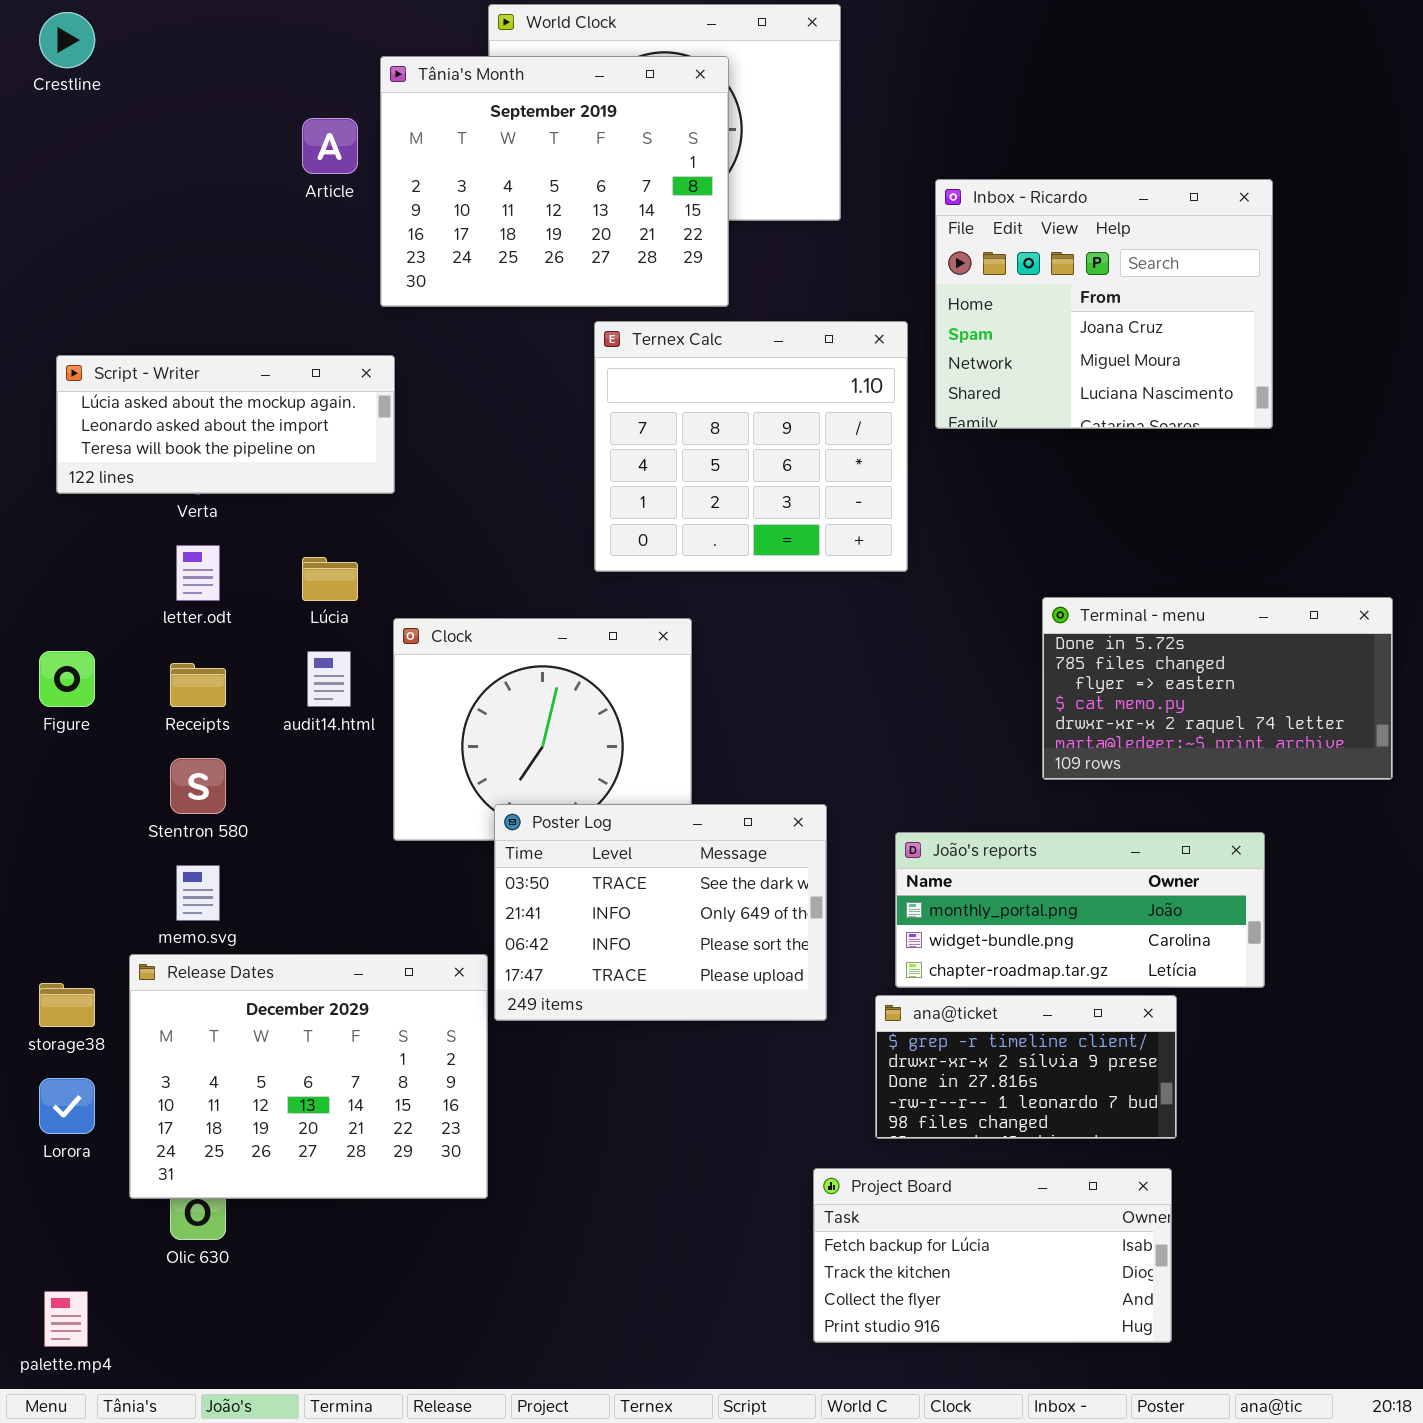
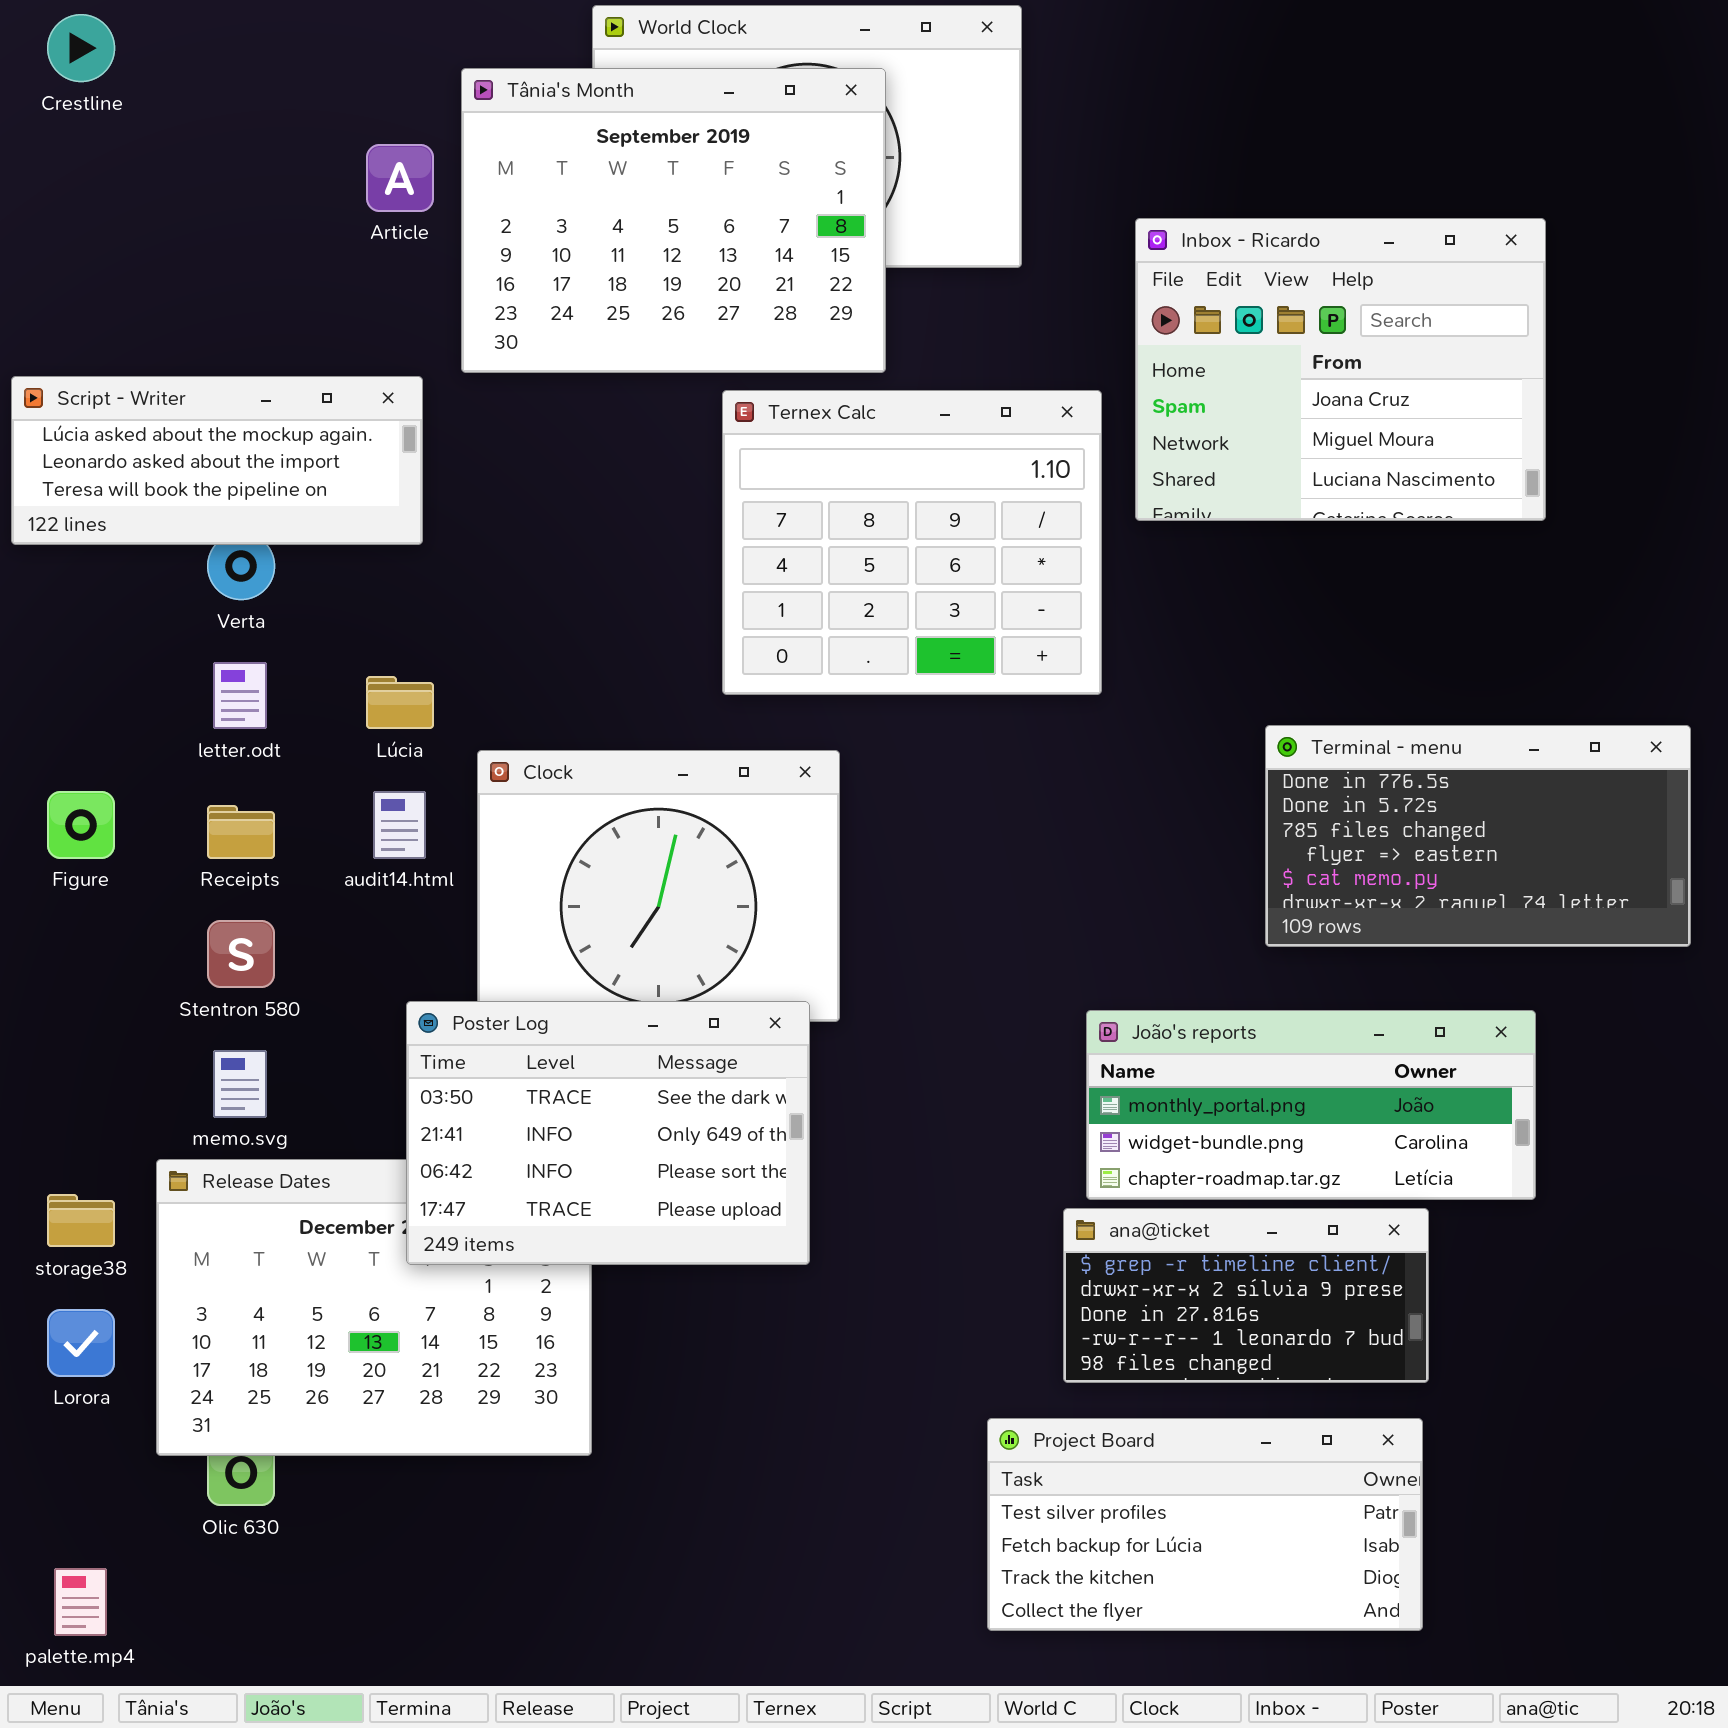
Script - Writer: [56,355,395,494] -> [11,376,423,545], moved
Terminal - menu: [1042,597,1393,780] -> [1265,725,1691,947], scrolled up 1 row
Poster Log: [494,804,827,1021] -> [406,1001,810,1265], moved
Project Board: [813,1168,1172,1343] -> [987,1418,1423,1631], scrolled up 1 row

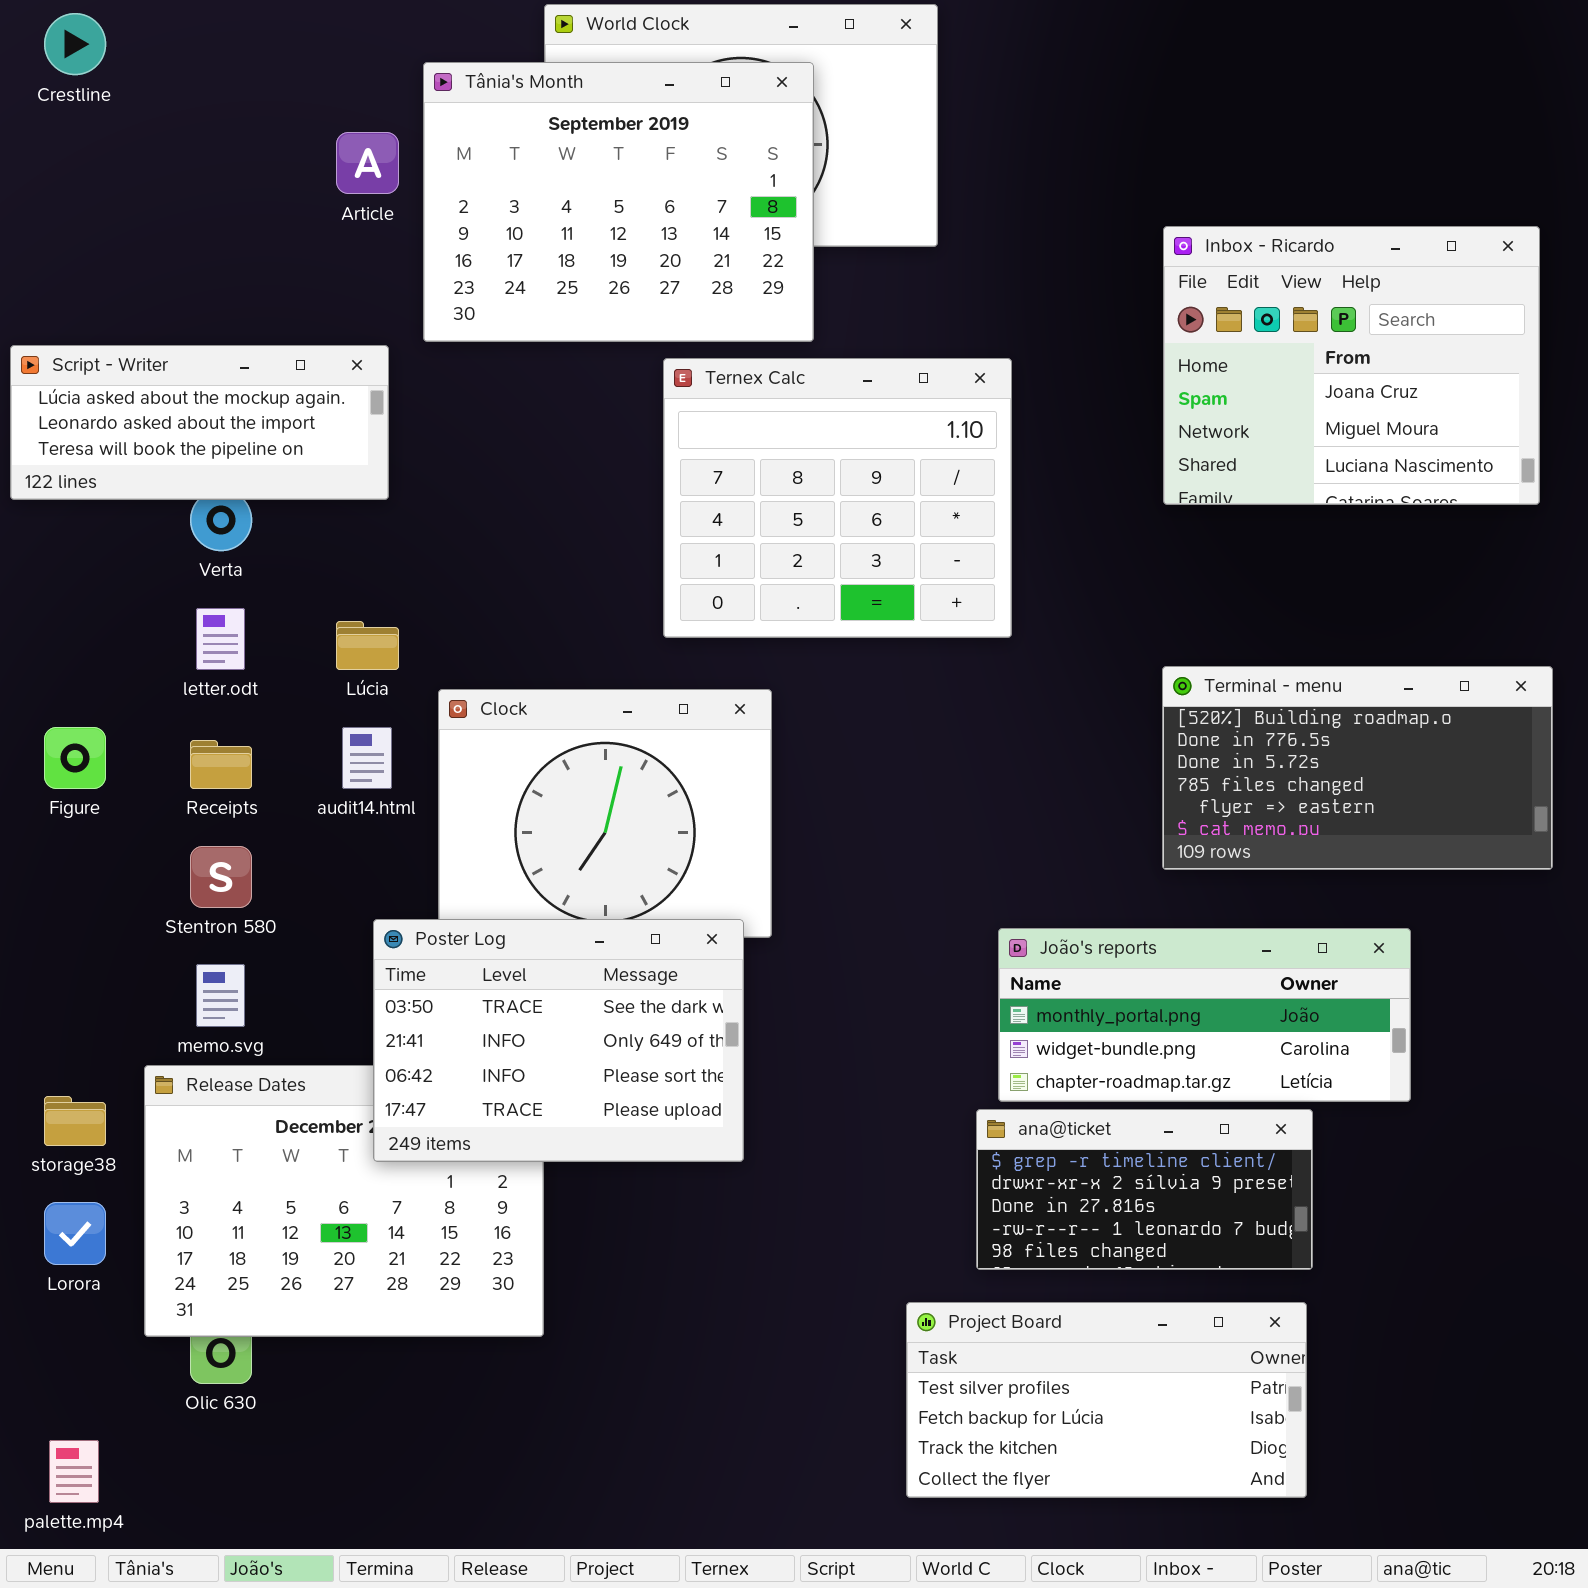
Inbox - Ricardo: [1135,218,1546,521] -> [1163,226,1540,505], moved
Terminal - menu: [1265,725,1691,947] -> [1162,666,1553,870], scrolled up 1 row

